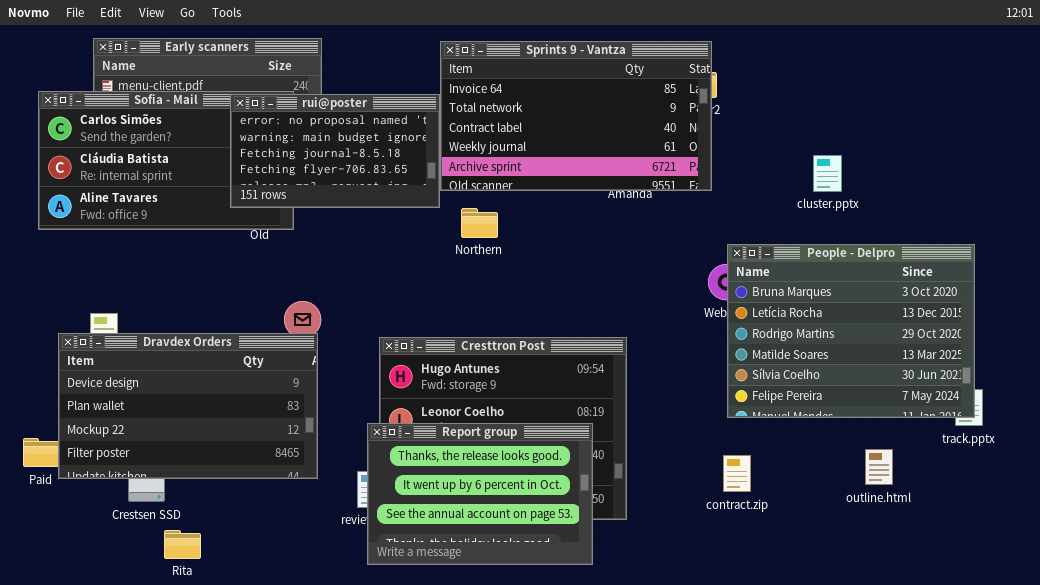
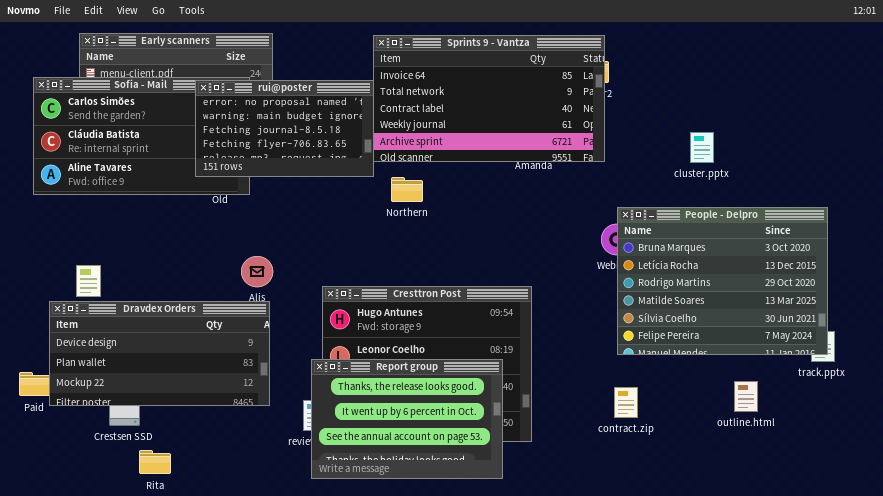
Dravdex Orders: [58,333,318,479] -> [49,301,270,406], resized

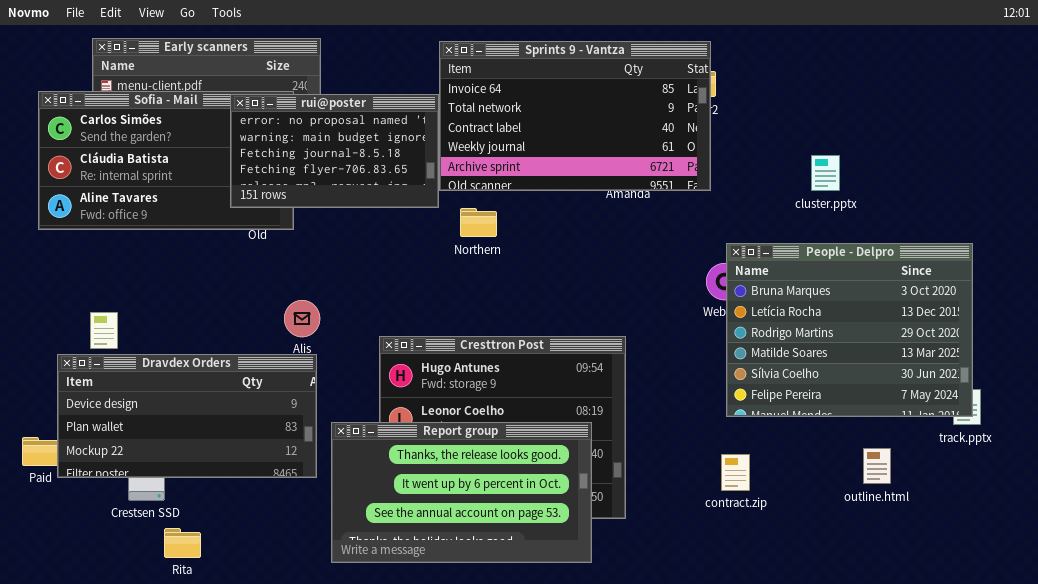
Report group: [311,359,503,479] -> [331,422,592,563], resized

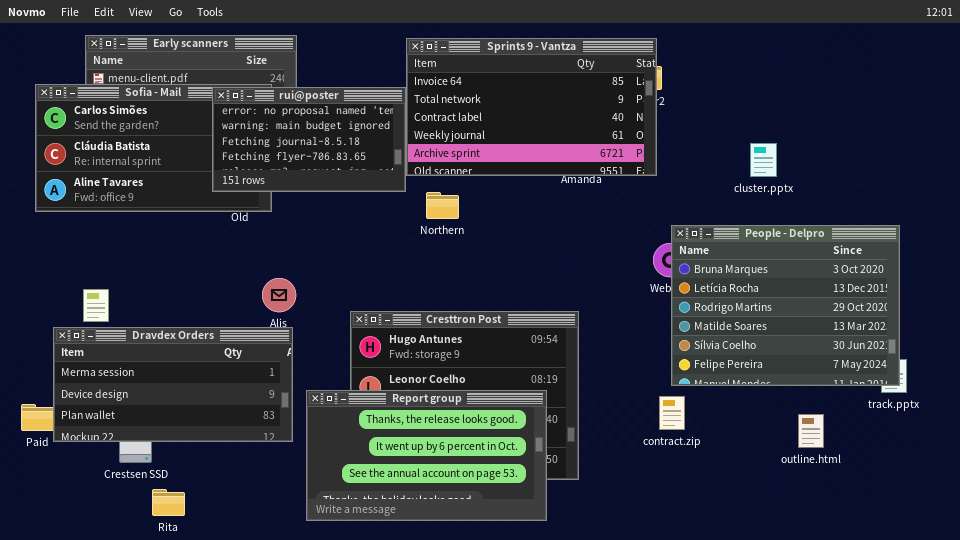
Dravdex Orders: [57,354,317,478] -> [53,327,293,442], scrolled up 1 row
contract.zip: [721,454,750,491] -> [659,396,685,430], moved

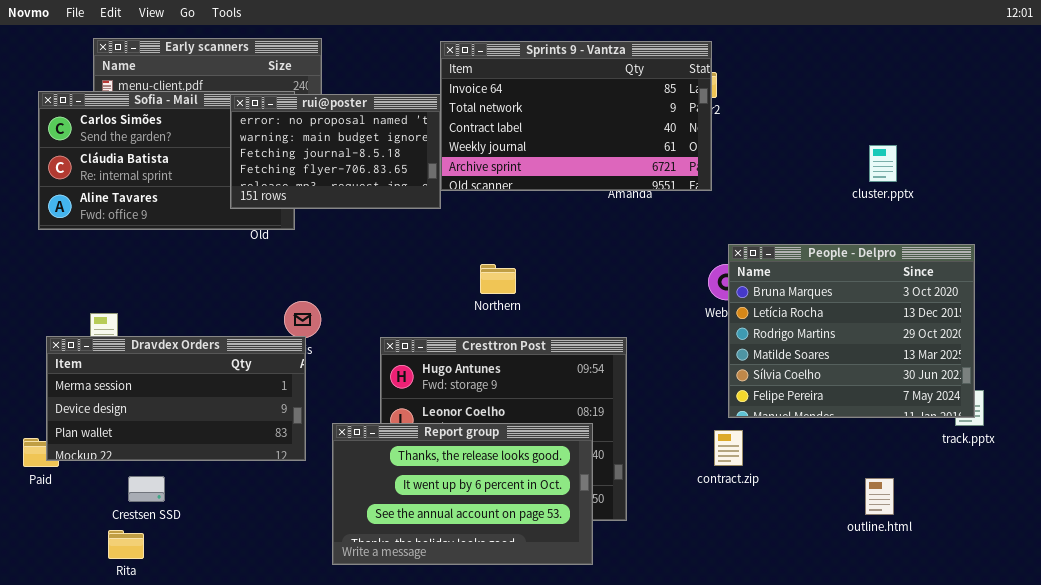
cluster.pptx: [750,143,777,177] -> [869,145,897,182], moved
Northern: [426,192,459,219] -> [480,264,516,294], moved
Dravdex Orders: [53,327,293,442] -> [46,336,306,461], moved
outline.html: [798,414,824,448] -> [865,478,894,515], moved
Rita: [152,489,185,516] -> [108,530,144,559], moved

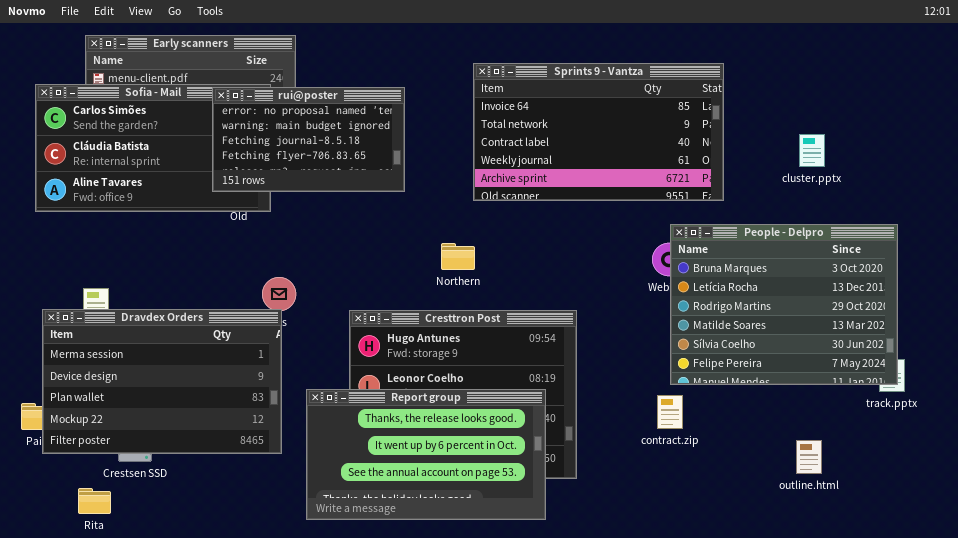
Sprints 9 - Vantza: [440,41,712,191] -> [473,63,724,201], moved
Dravdex Orders: [46,336,306,461] -> [42,309,282,454], resized
Rita: [108,530,144,559] -> [78,488,111,514], moved

